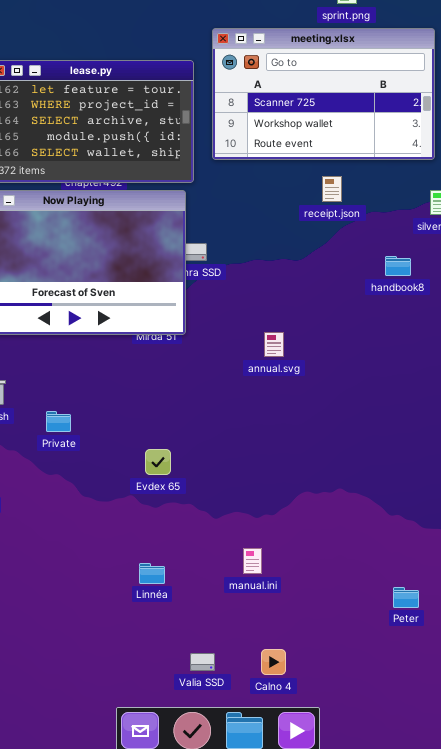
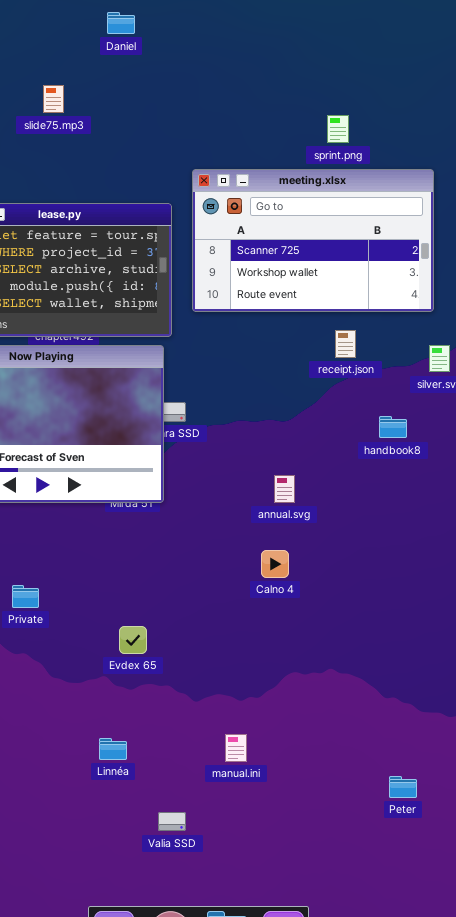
receipt.json: [322,176,342,202] -> [335,330,356,358], moved
annual.svg: [264,332,284,357] -> [274,475,295,503], moved
Linnéa: [139,563,165,584] -> [99,738,127,760], moved
Calno 4: [261,649,286,675] -> [261,550,289,578], moved
Valia SSD: [190,653,215,671] -> [158,812,186,831], moved

